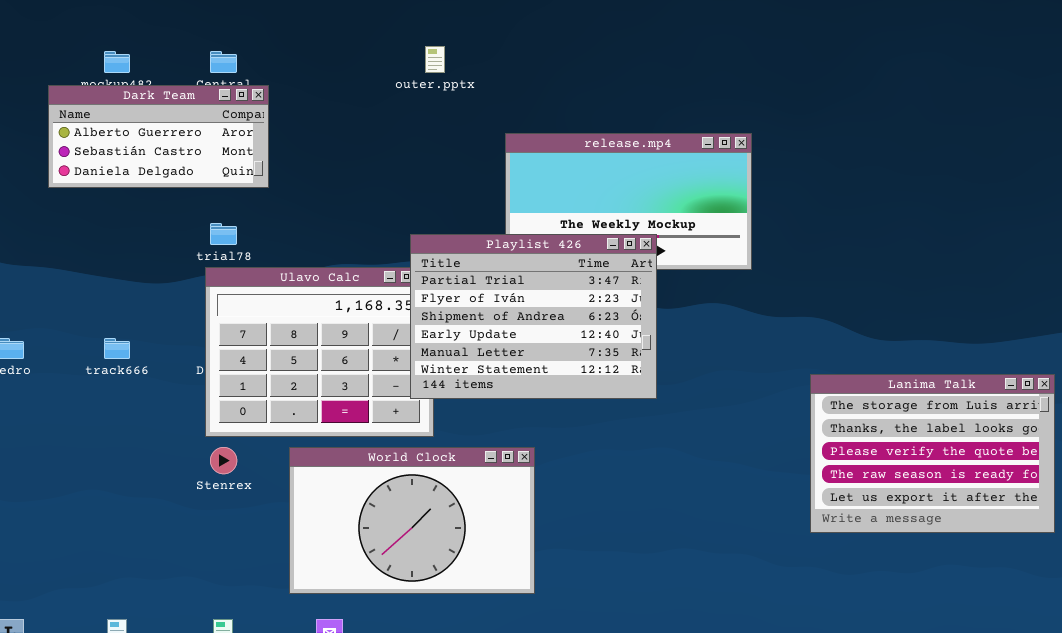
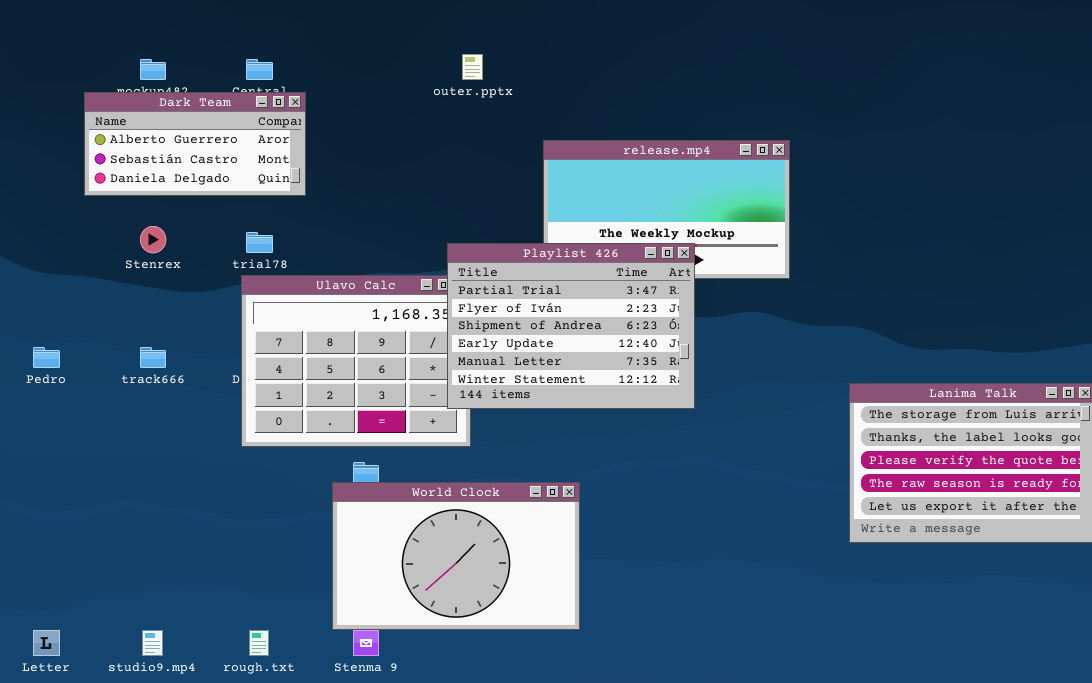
World Clock: [289,447,535,594] -> [332,482,580,630], moved
Stenrex: [210,447,237,474] -> [140,226,166,253], moved

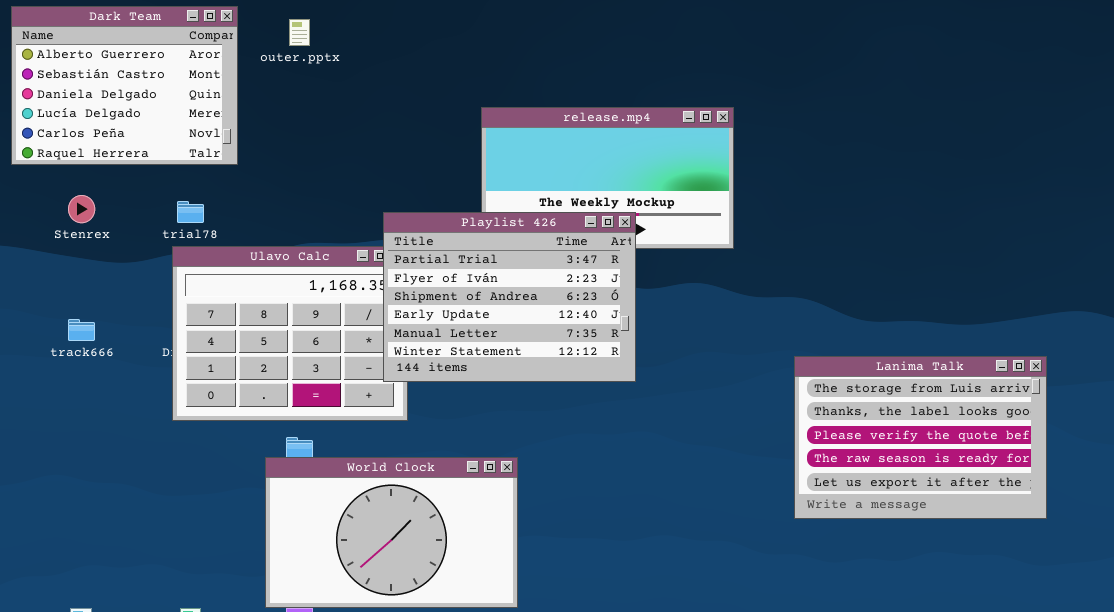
outer.pptx: [462,54,483,80] -> [289,19,310,46], moved
Dark Team: [84,92,306,196] -> [11,6,238,165], resized

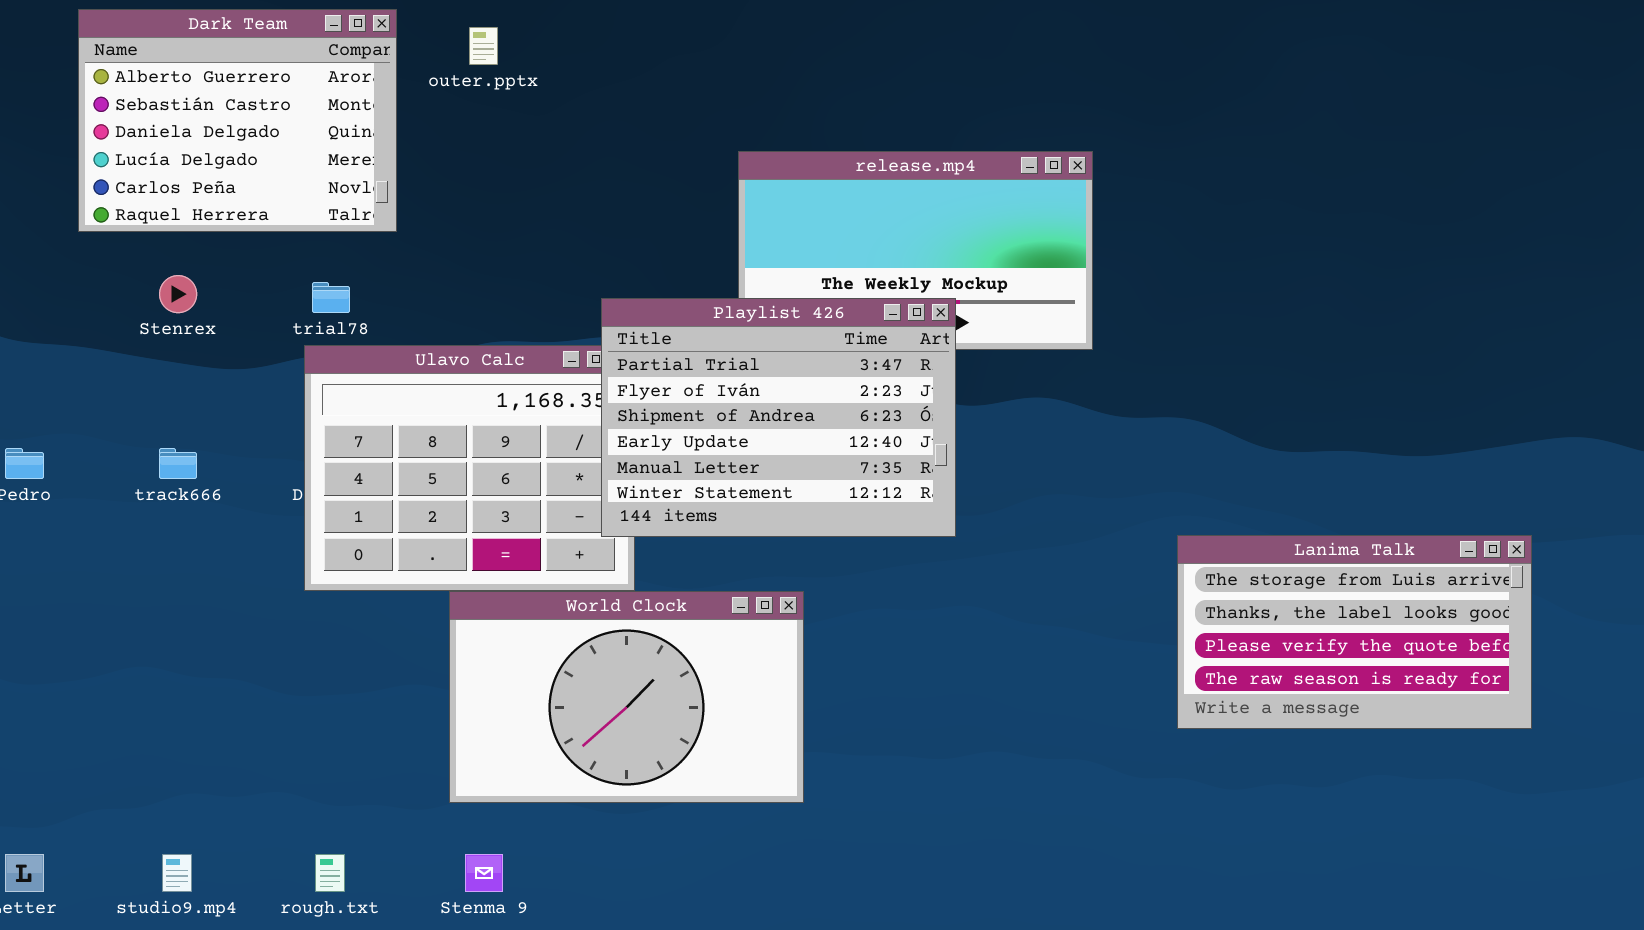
Lanima Talk: [794,356,1047,519] -> [1177,535,1532,729], resized
World Clock: [265,457,518,608] -> [449,591,804,803], moved

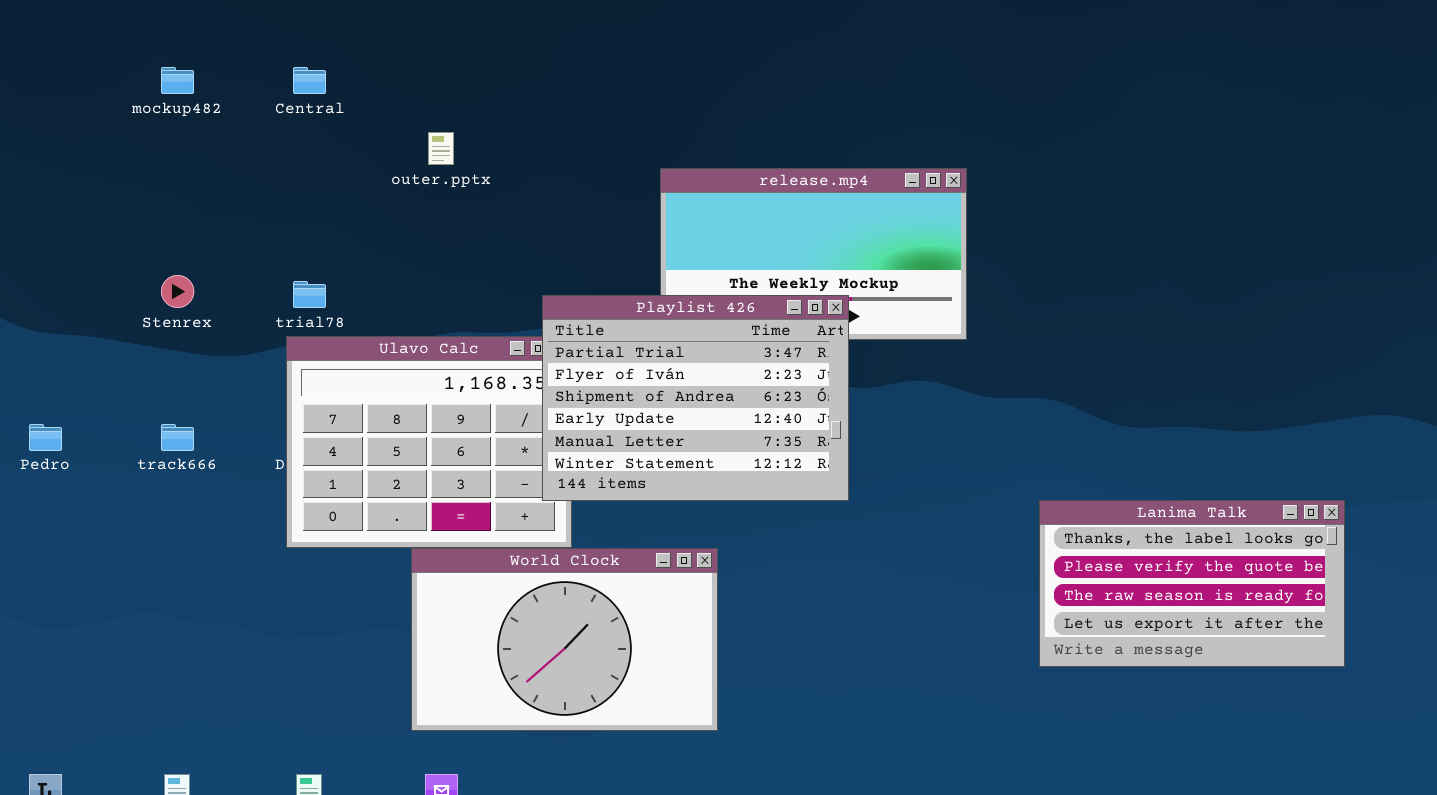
Dark Team: [78,9,397,232] -> none, closed
outer.pptx: [469,27,498,65] -> [428,132,454,165], moved
Lanima Talk: [1177,535,1532,729] -> [1039,500,1345,667], scrolled down 1 row

